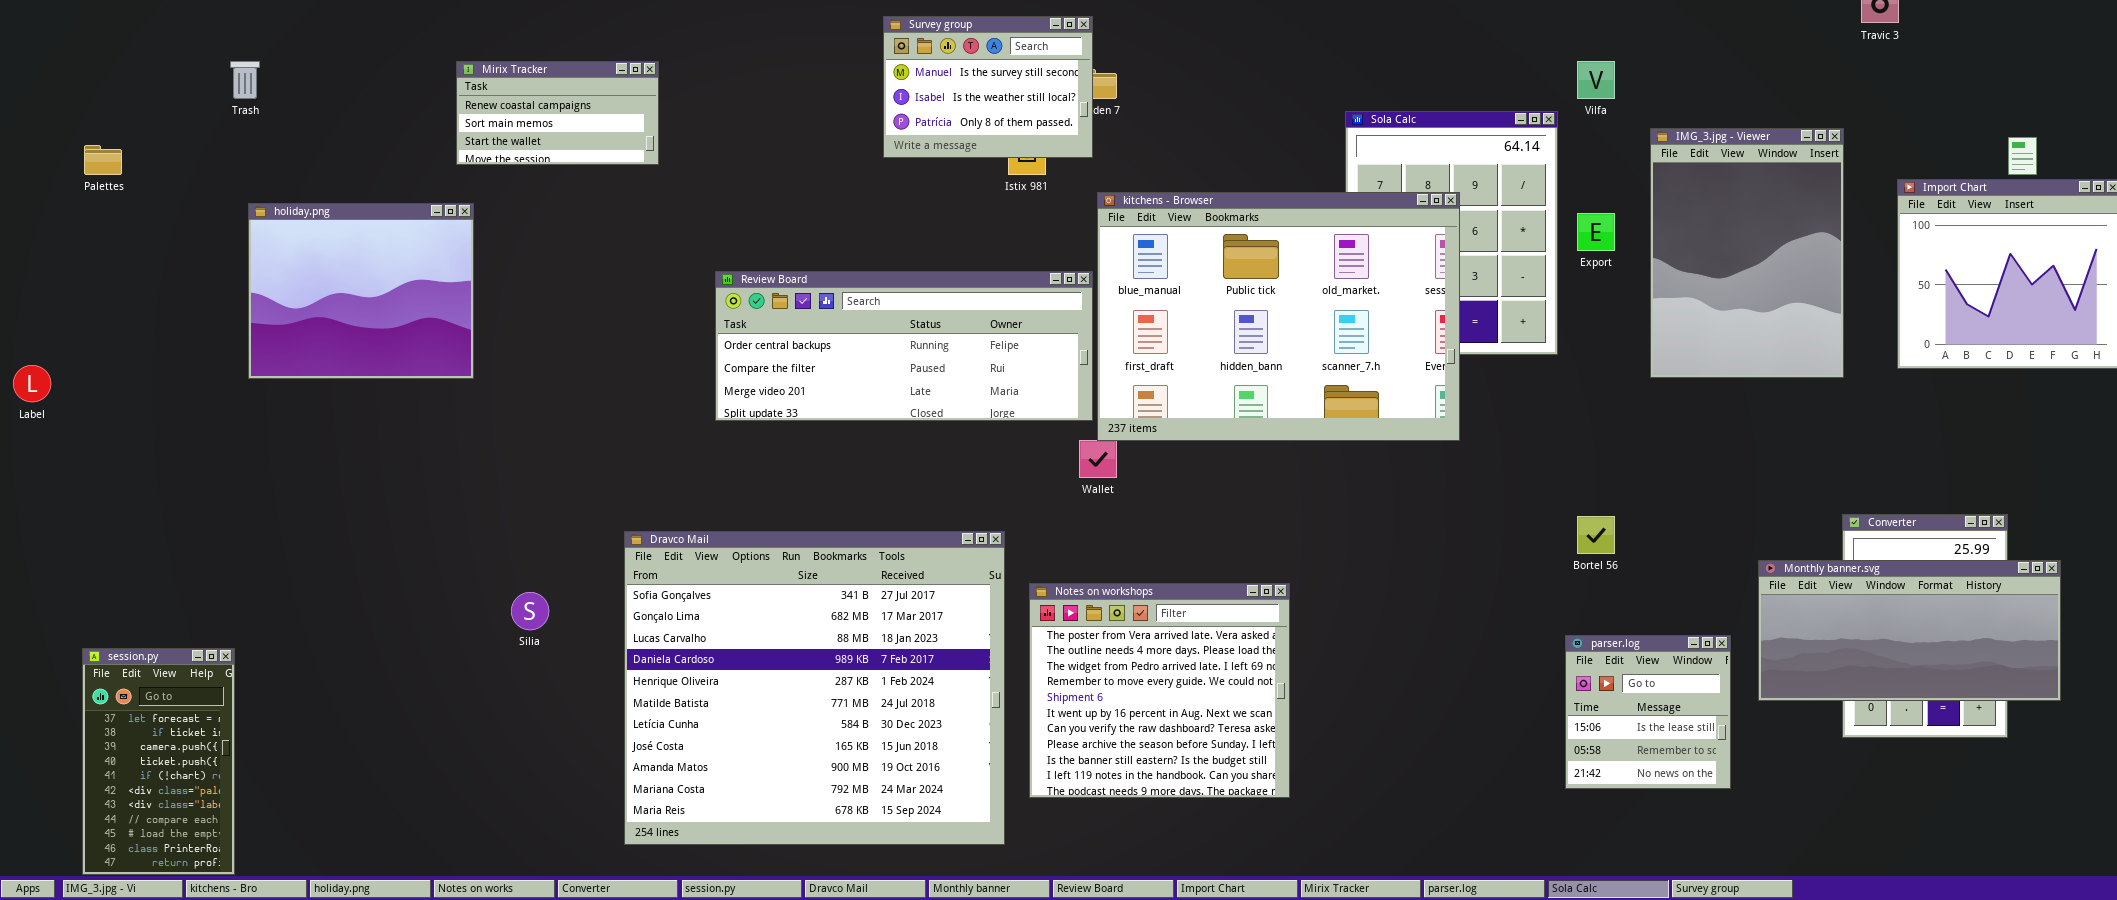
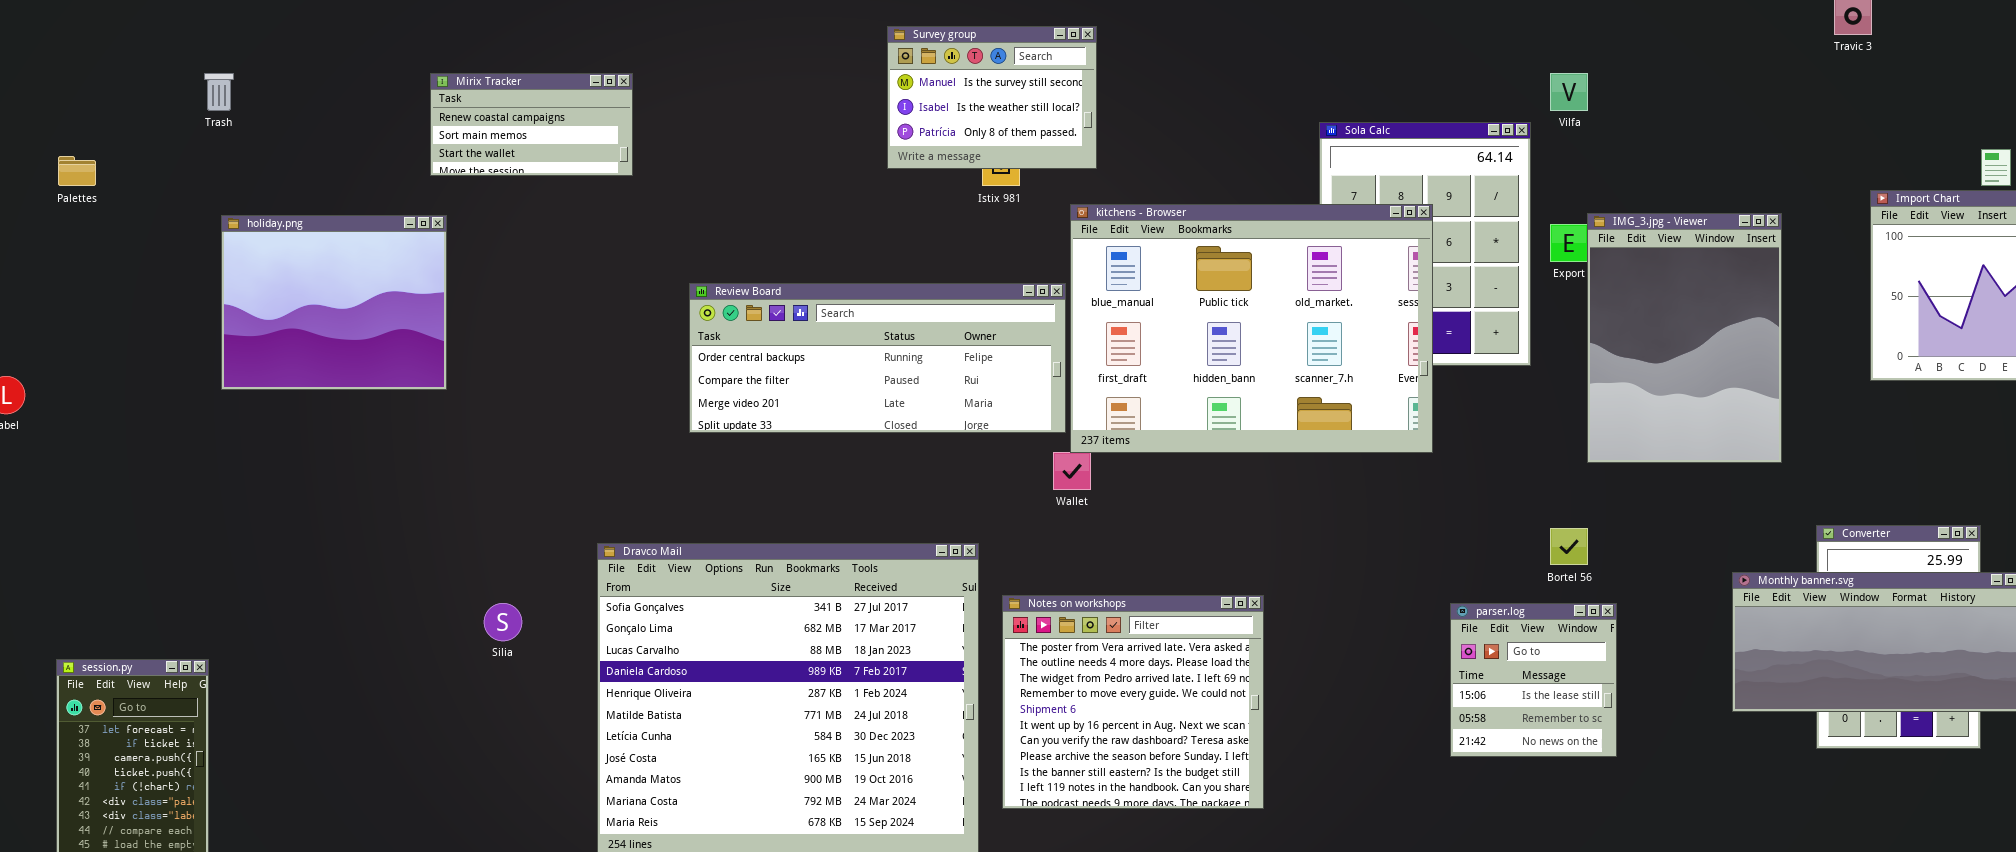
Survey group: [883,16,1093,158] -> [887,26,1097,169], moved
IMG_3.jpg - Viewer: [1650,128,1844,378] -> [1587,213,1782,463], moved
parser.log: [1565,635,1731,789] -> [1450,603,1617,757], moved

